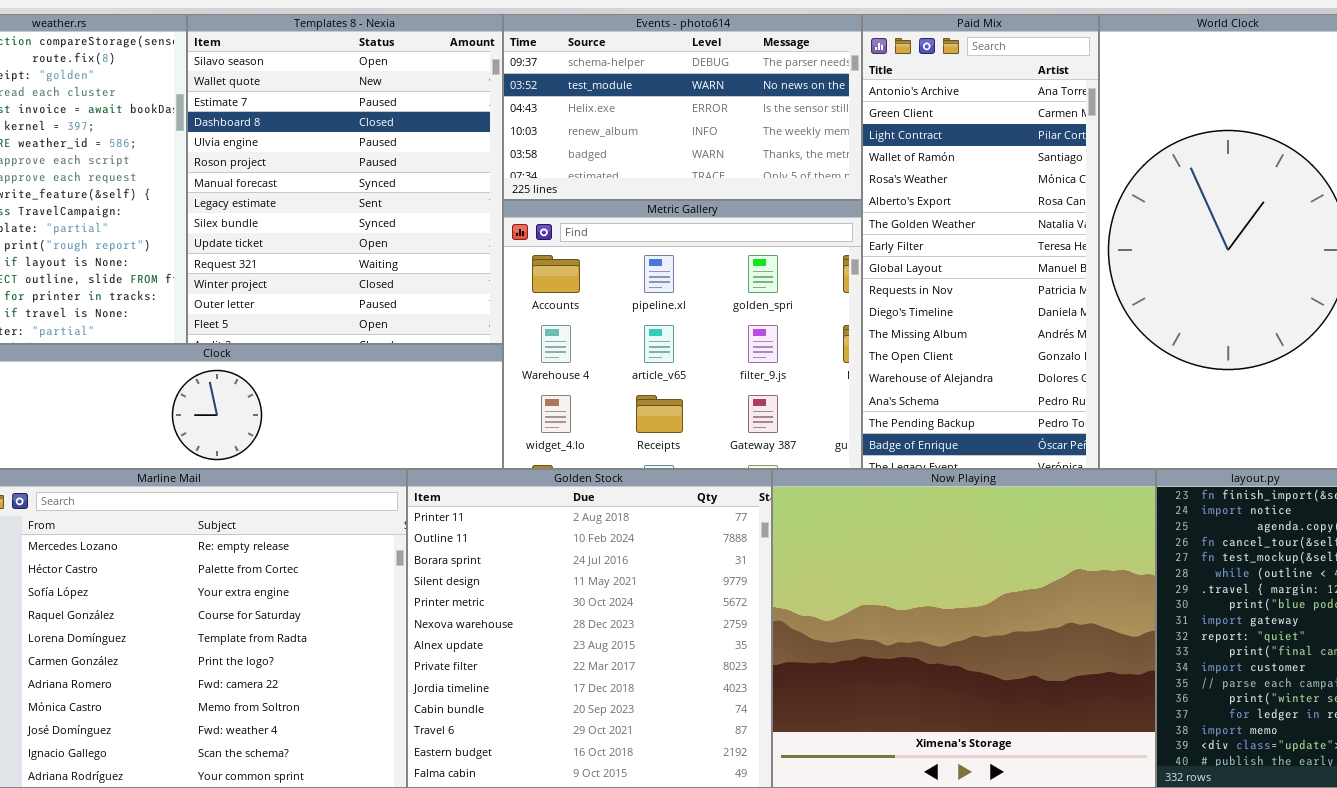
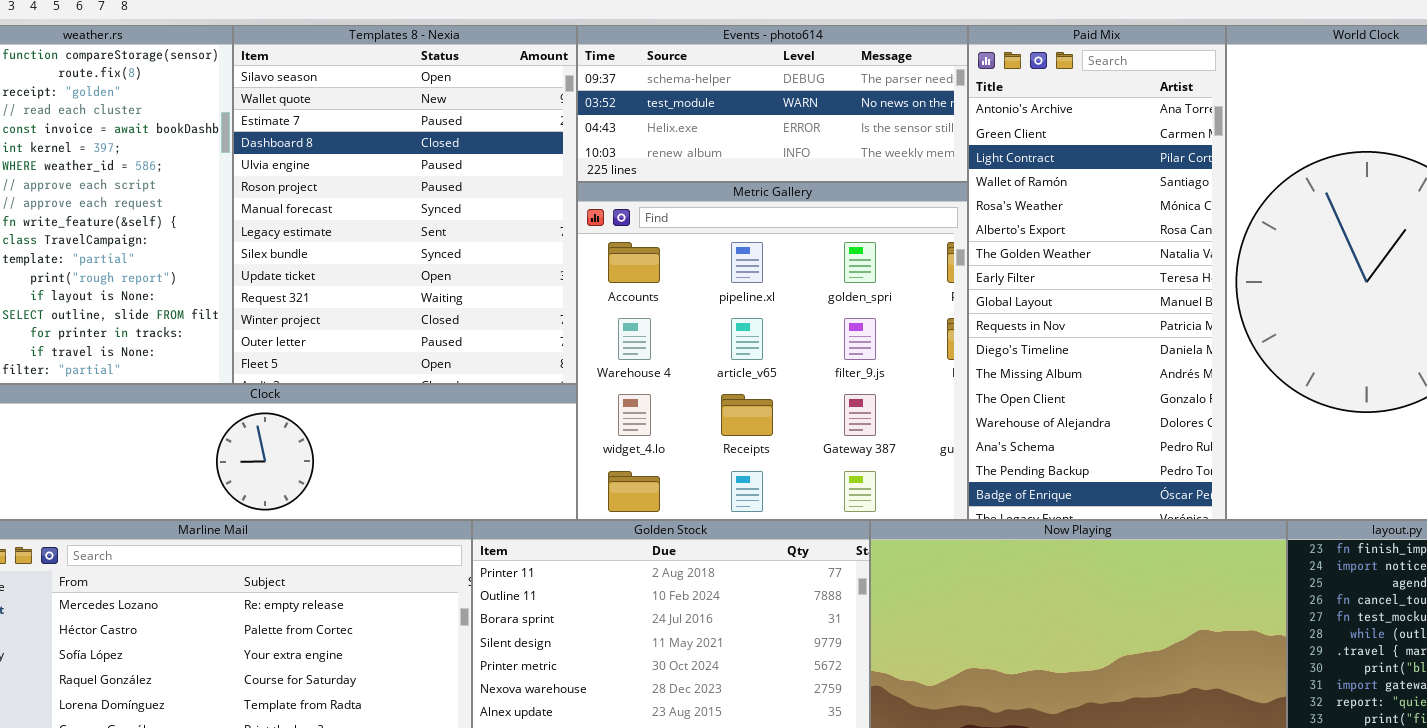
Events - photo614: [503,14,862,200] -> [577,25,968,182], resized
Metric Gallery: [503,200,862,469] -> [577,182,968,520], resized

